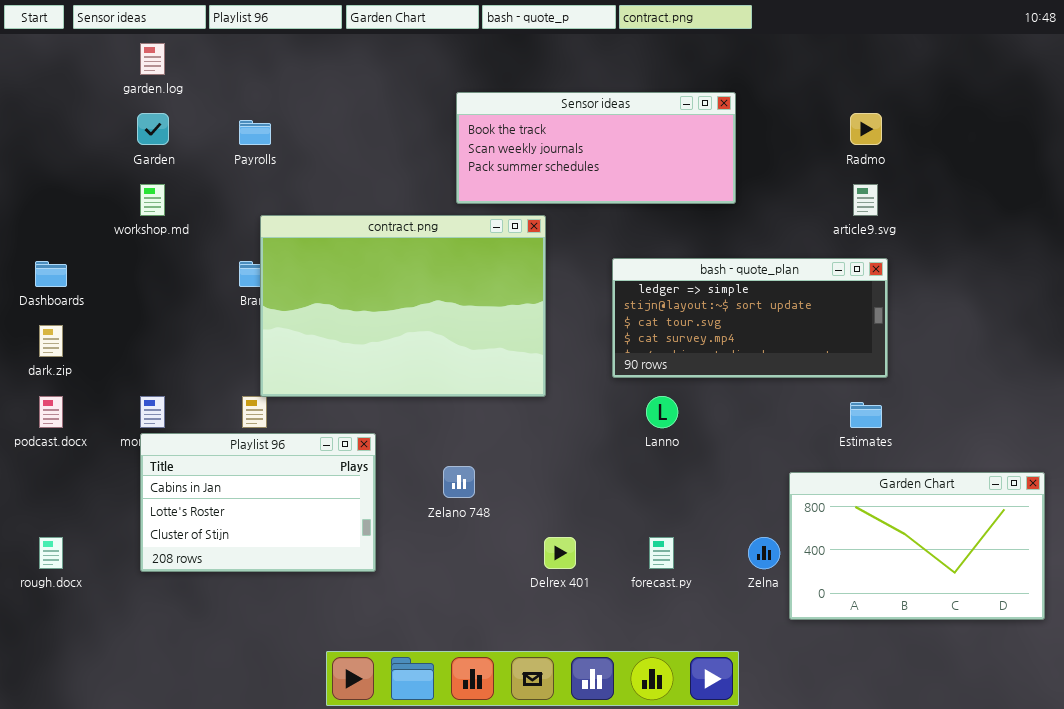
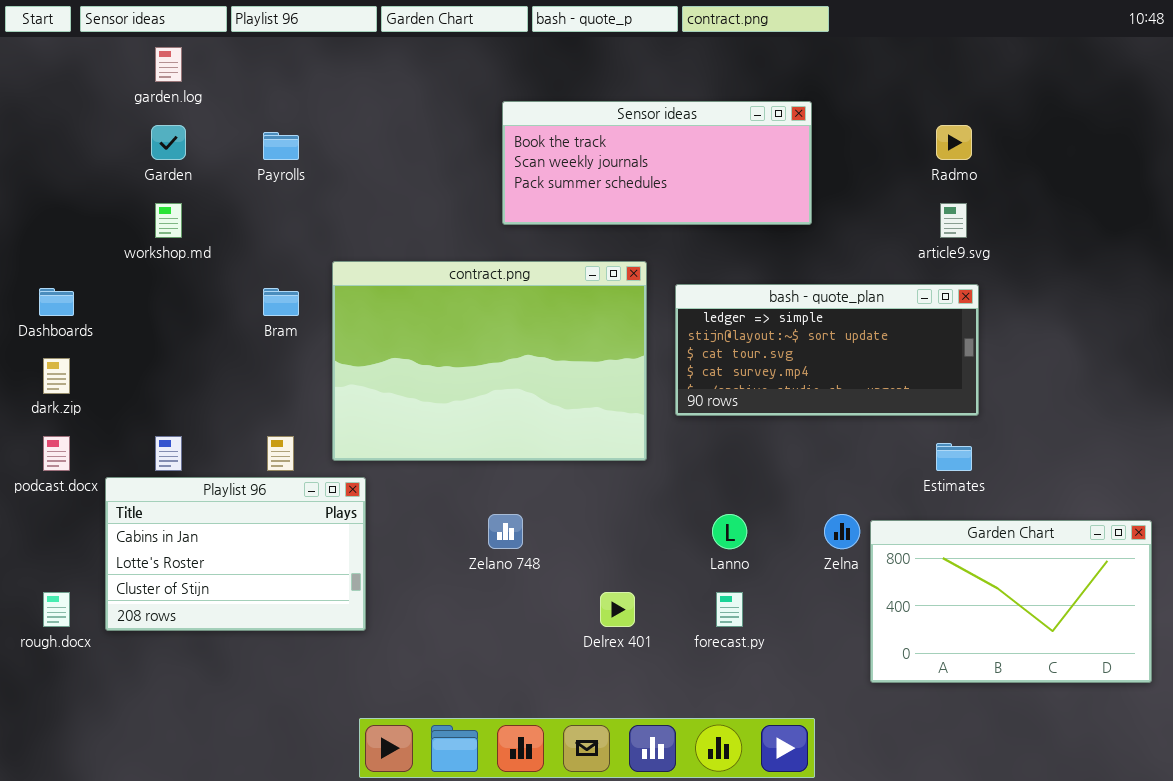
contract.png: [260,215,546,397] -> [332,261,647,461], moved
Lanno: [646,396,678,428] -> [712,514,747,549], moved
Playlist 96: [140,433,376,572] -> [105,477,366,631], moved
Zelna: [748,537,780,569] -> [824,514,860,549], moved

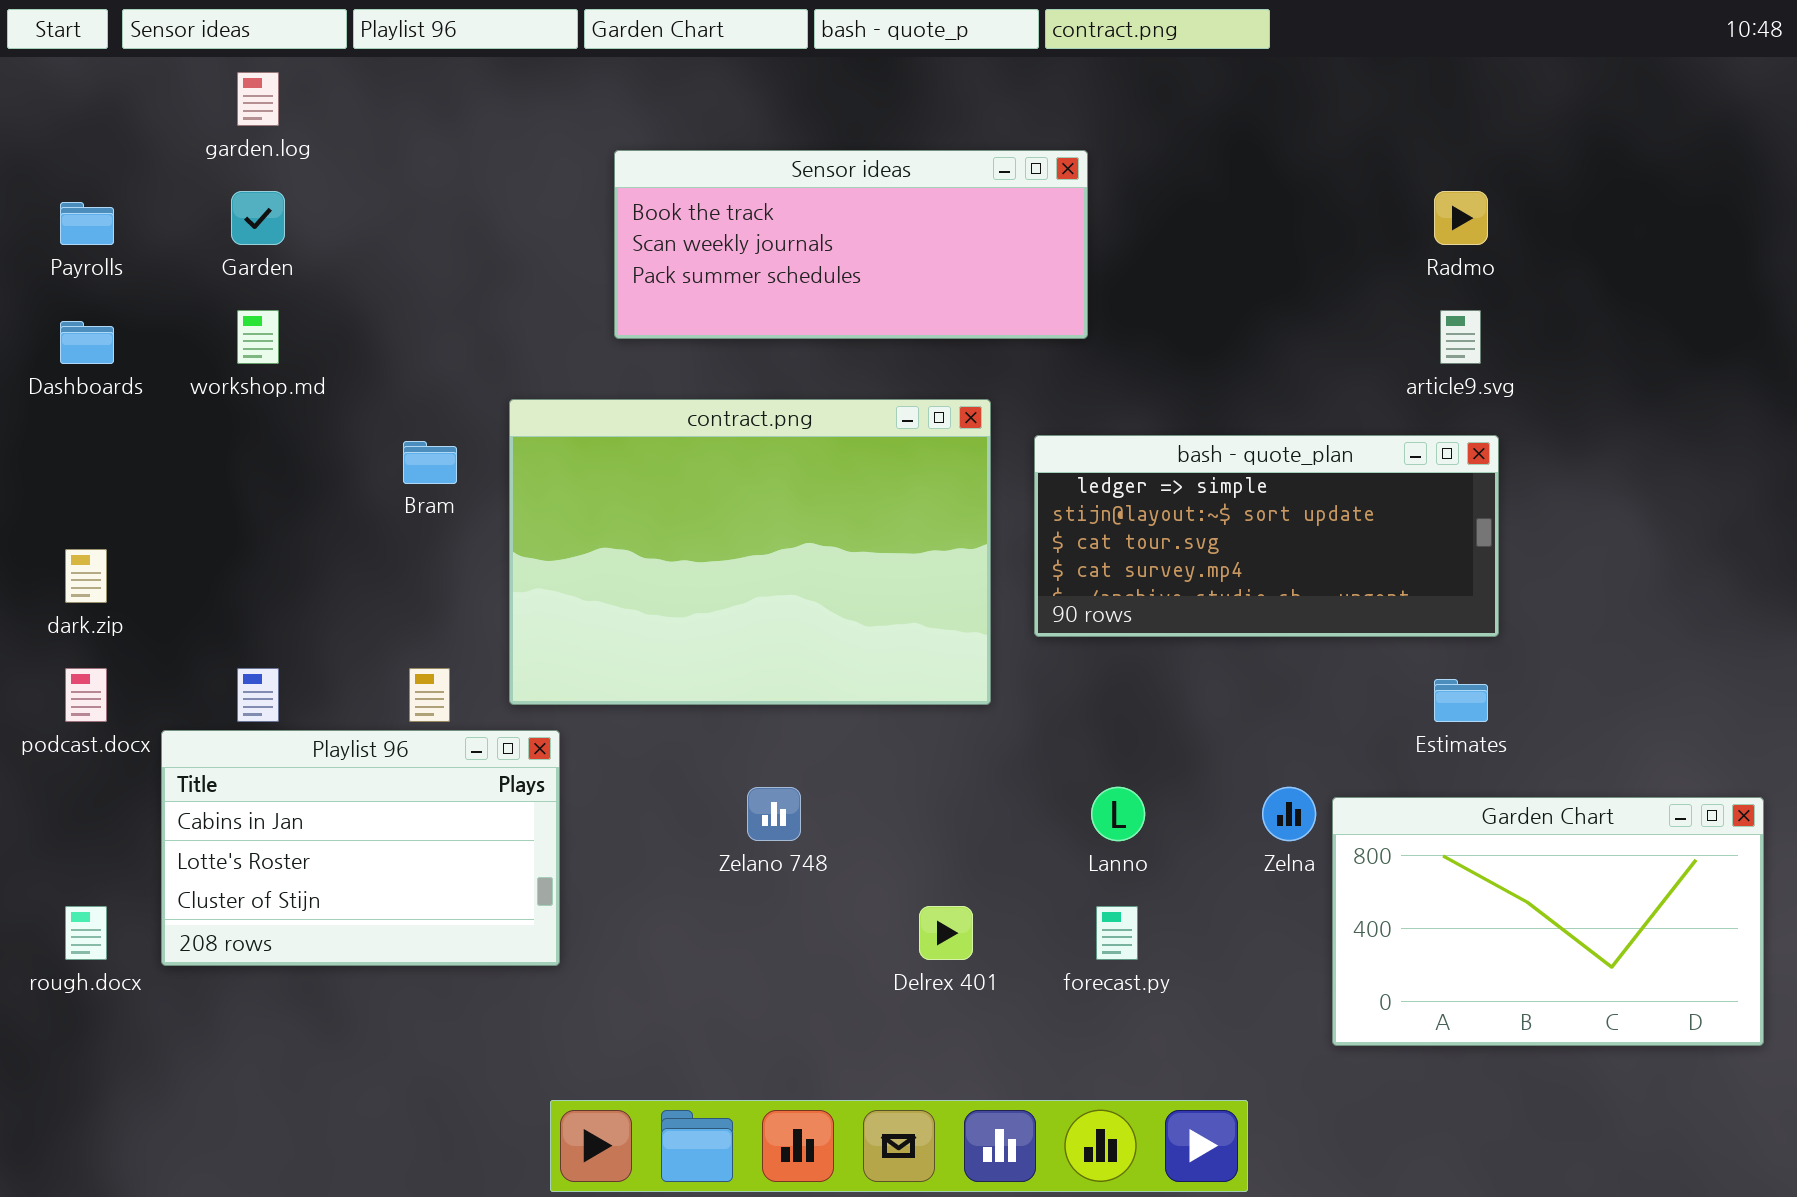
Sensor ideas: [502,101,812,225] -> [614,150,1088,339], moved
Payrolls: [263,132,299,160] -> [60,202,114,245], moved
Dashboards: [39,288,74,316] -> [60,321,114,364], moved

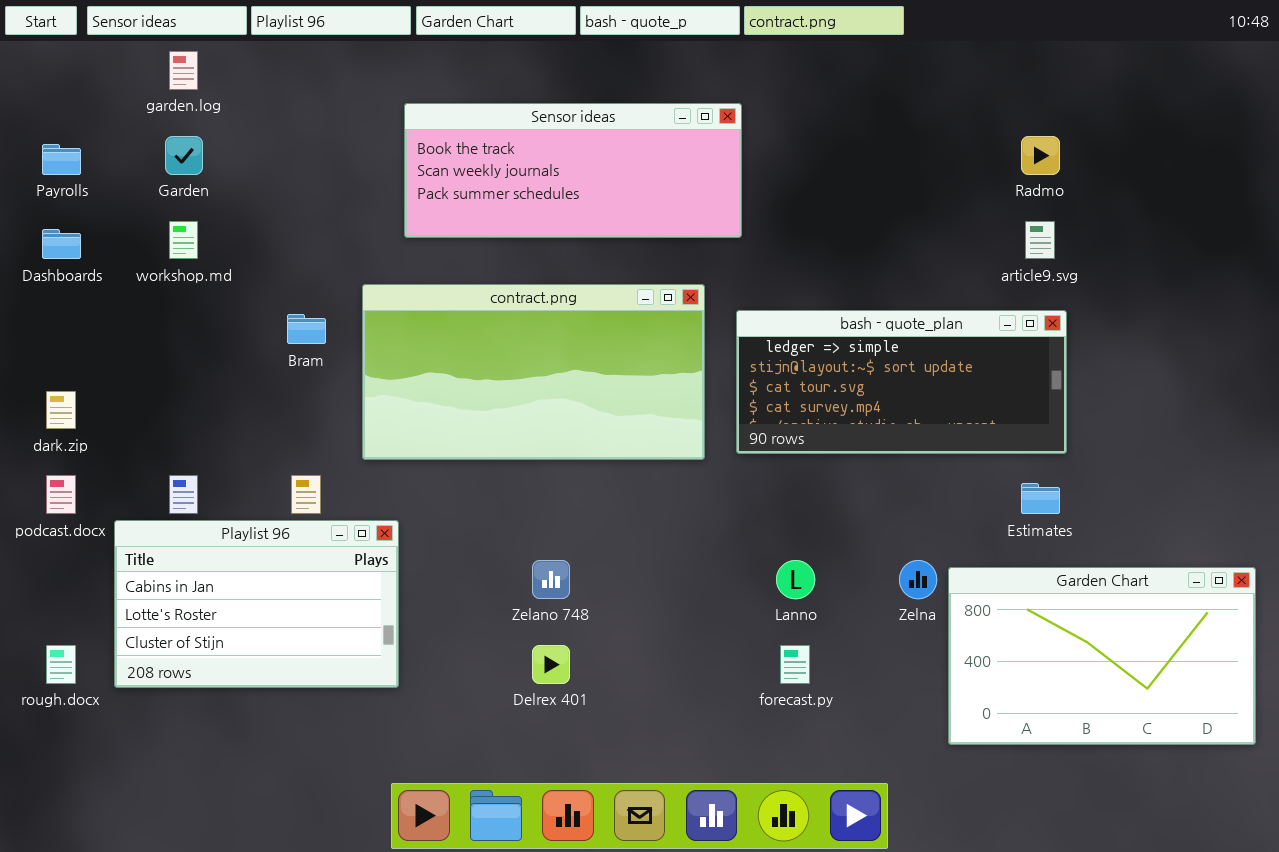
Sensor ideas: [614,150,1088,339] -> [404,103,742,238], moved
contract.png: [509,399,991,705] -> [362,284,705,460], resized
Delrex 401: [919,906,973,960] -> [532,645,570,684], moved

